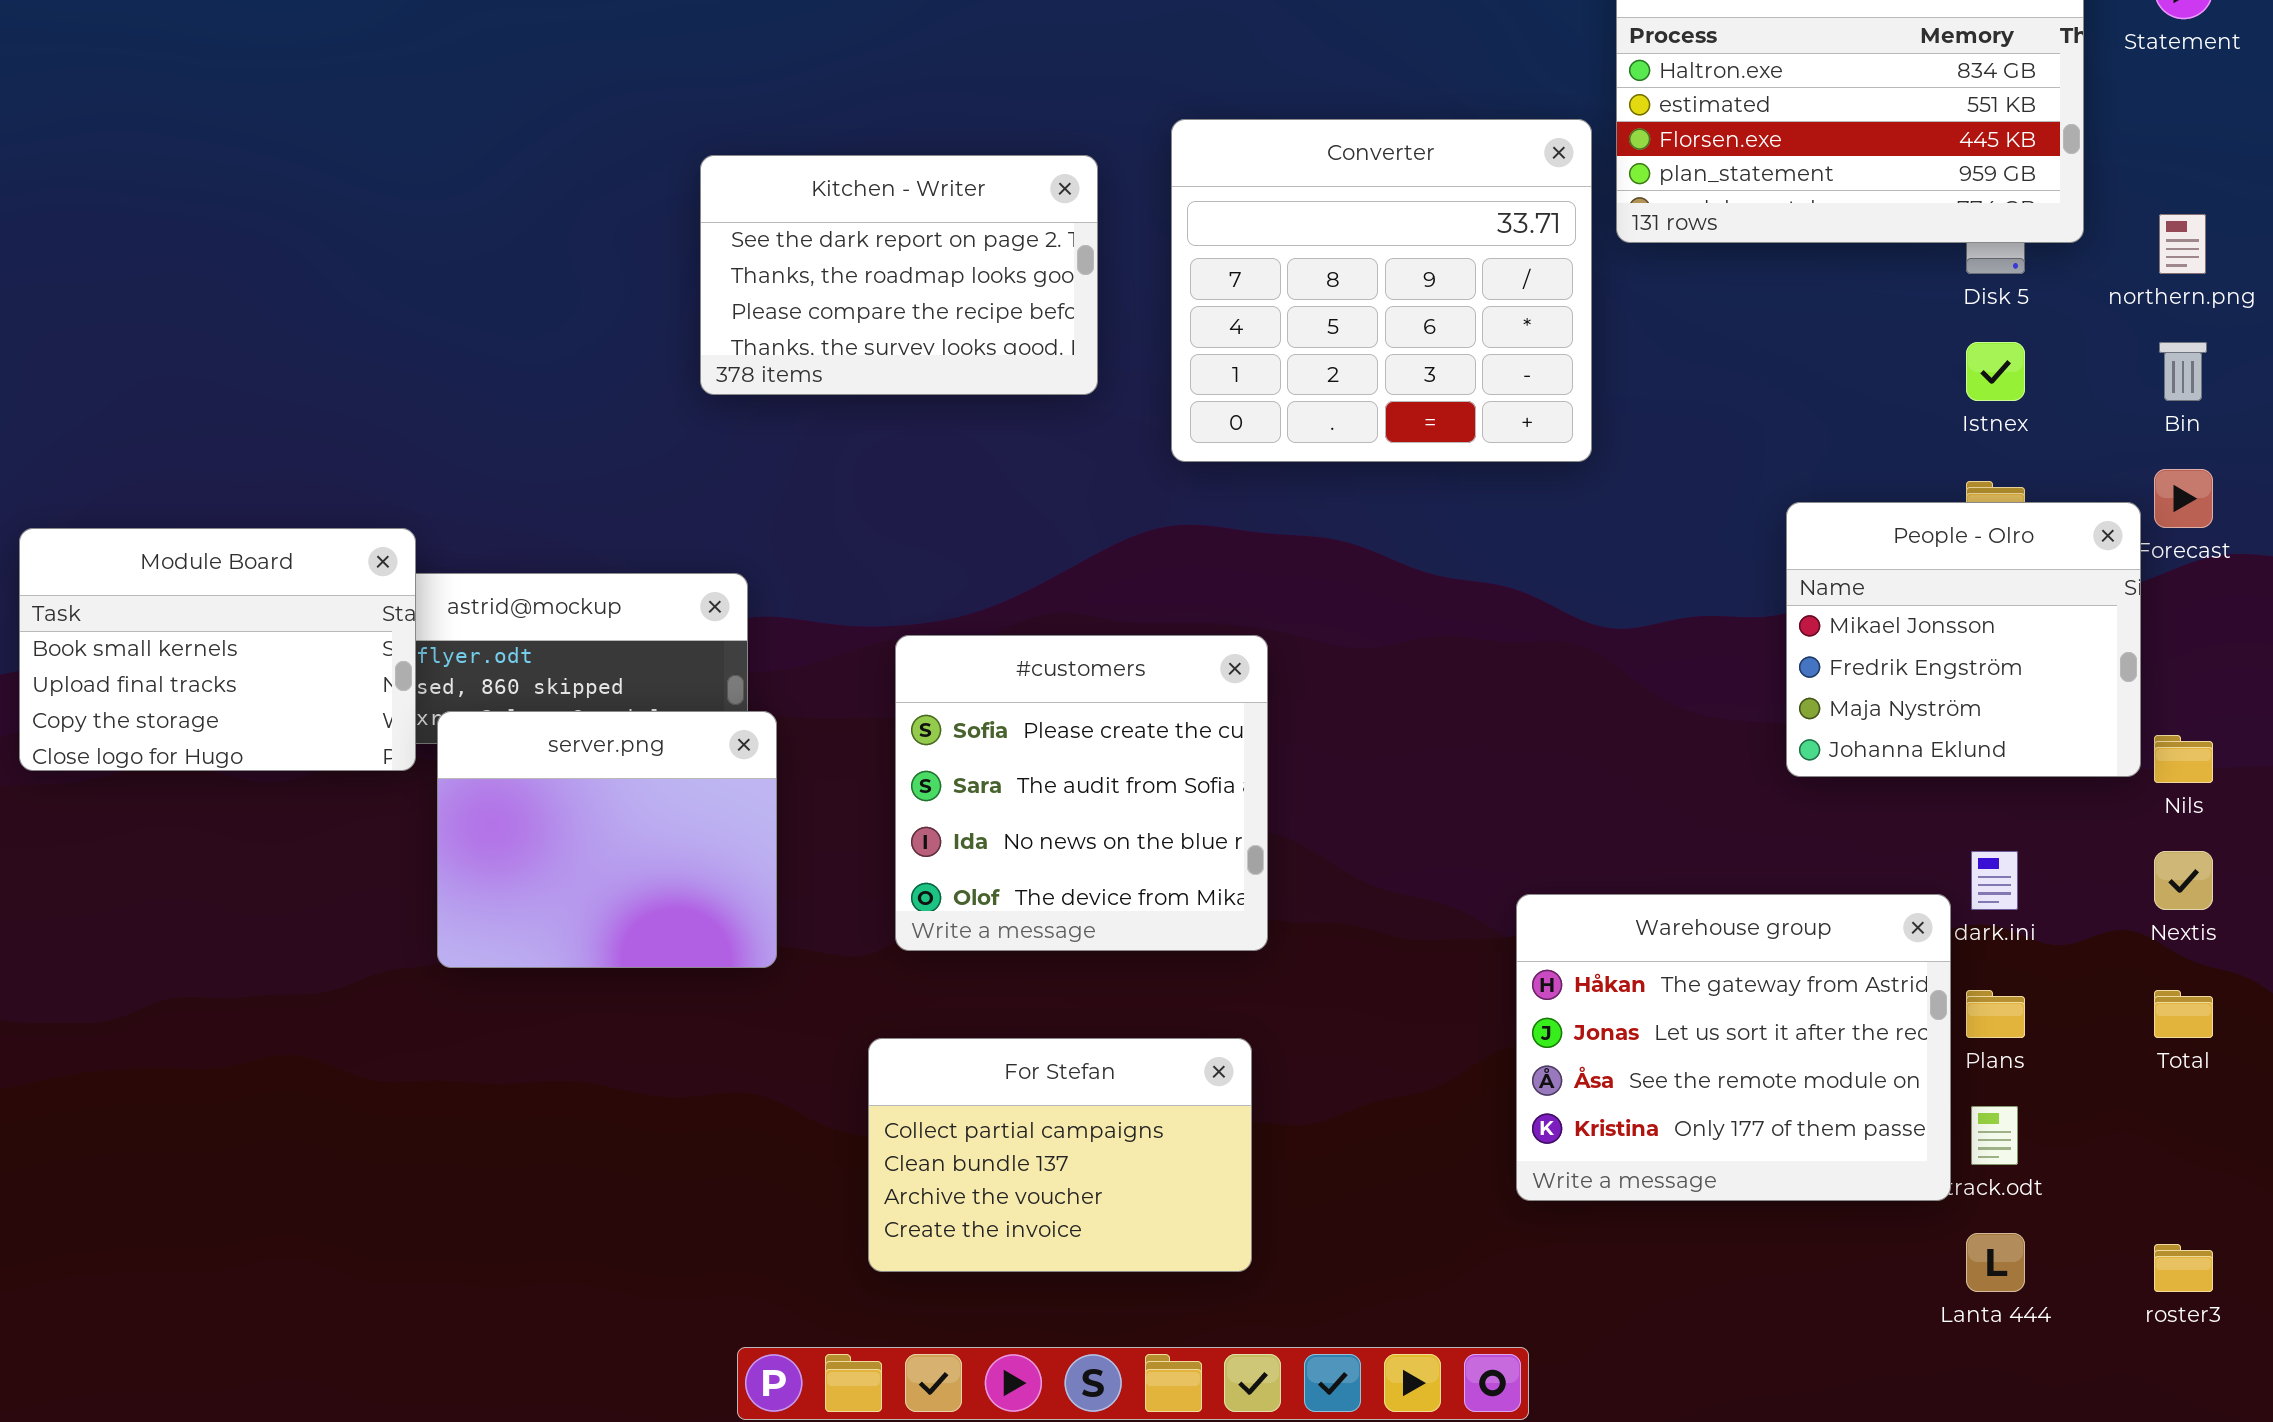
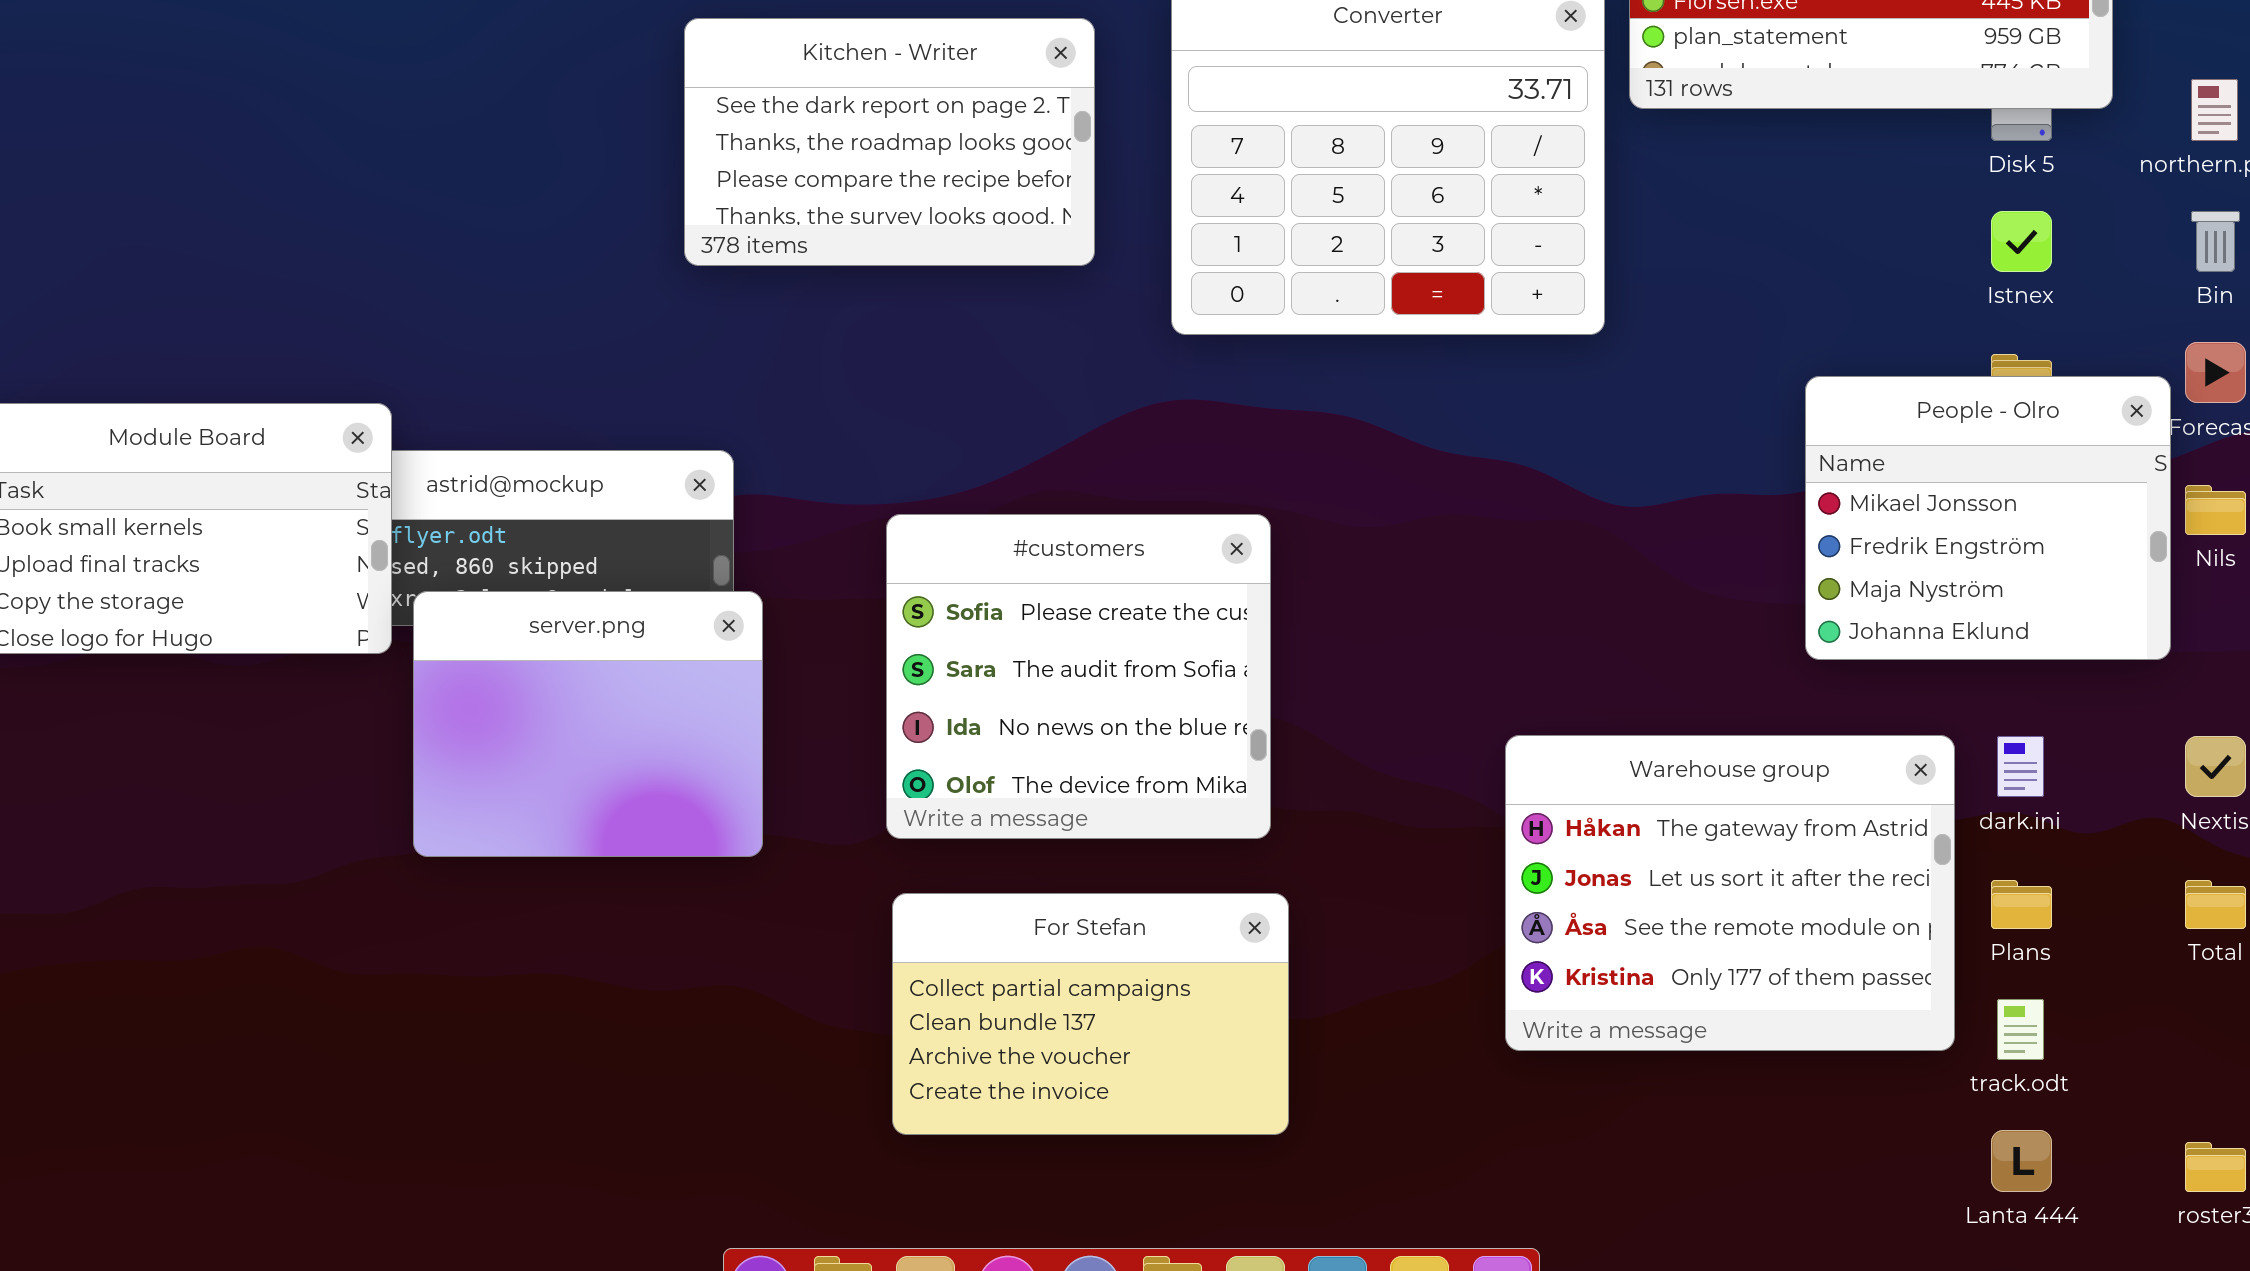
Nils: [2154,735,2213,783] -> [2185,485,2246,535], moved
Warehouse group: [1516,894,1951,1201] -> [1505,735,1955,1051], moved
For Stefan: [868,1038,1252,1272] -> [892,893,1289,1135], moved

